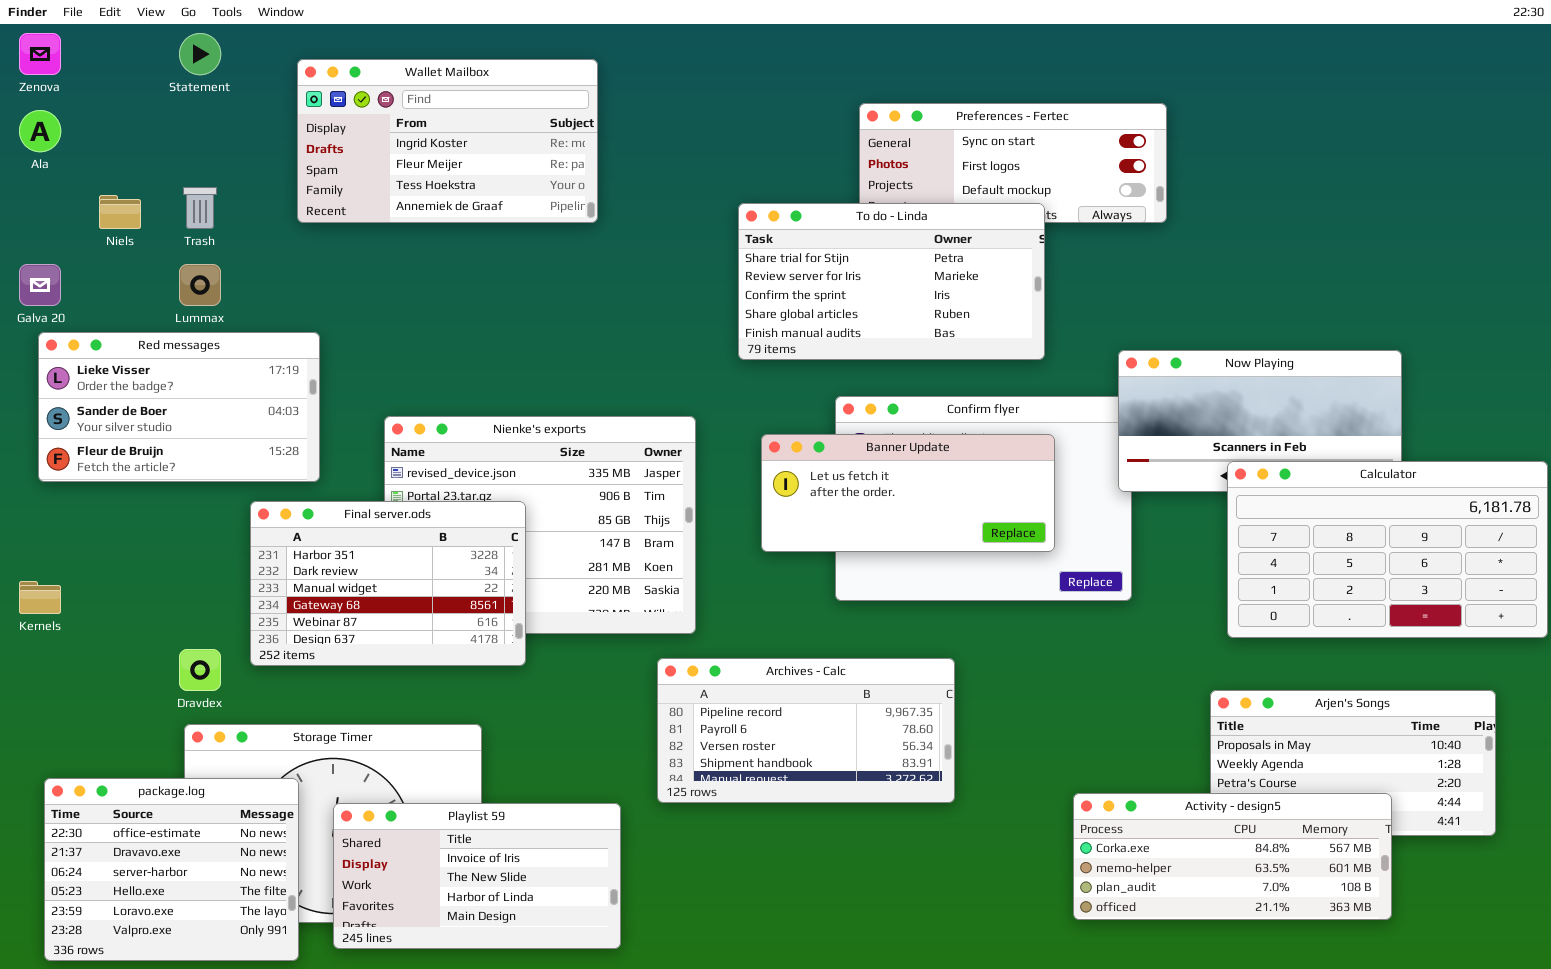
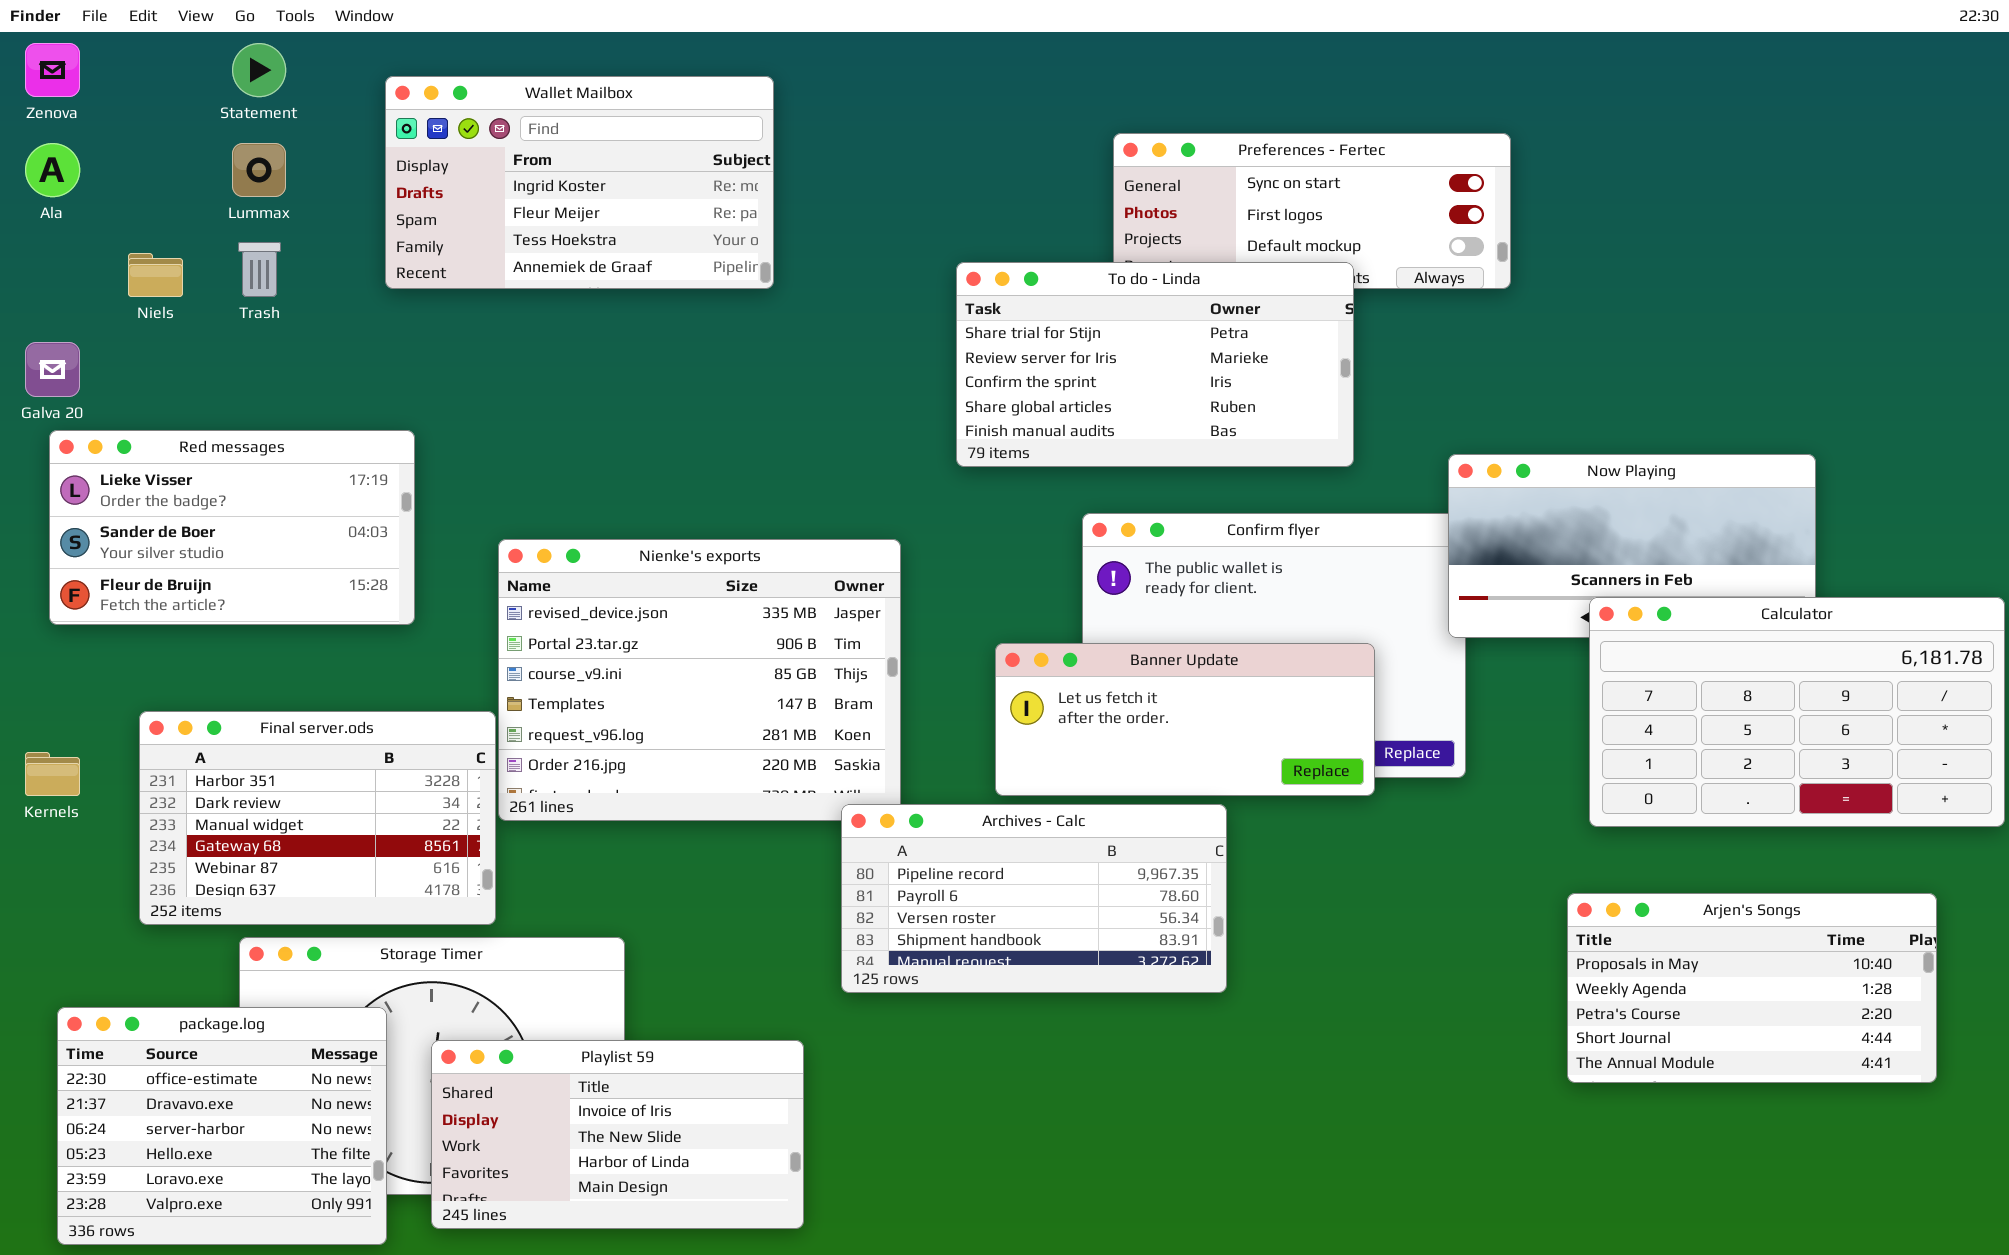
Lummax: [179,264,221,306] -> [232,143,286,197], moved
Banner Update: [761,434,1055,552] -> [995,643,1375,796], moved
Final server.ods: [250,501,526,666] -> [139,711,496,925], moved
Archives - Calc: [657,658,955,803] -> [841,804,1227,993], moved
Activity - design5: [1073,793,1392,920] -> none, closed

